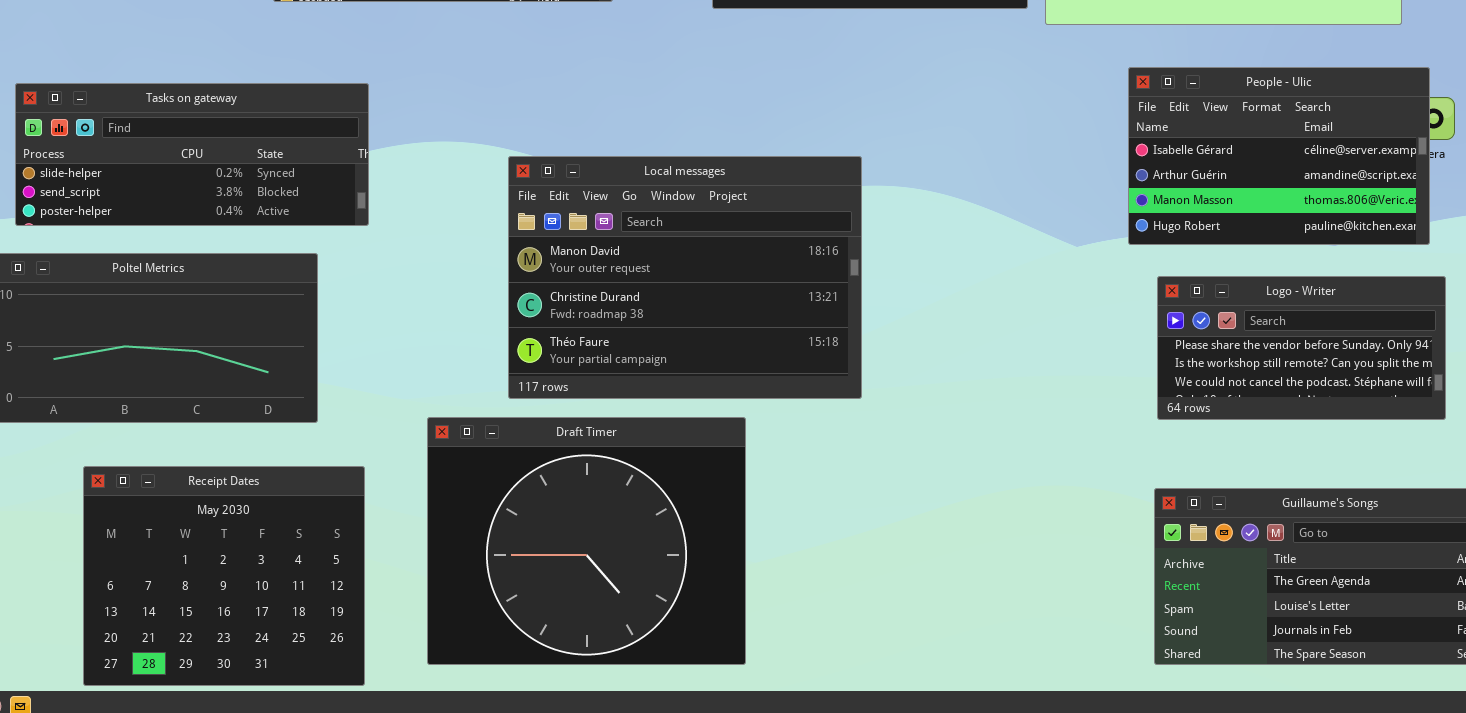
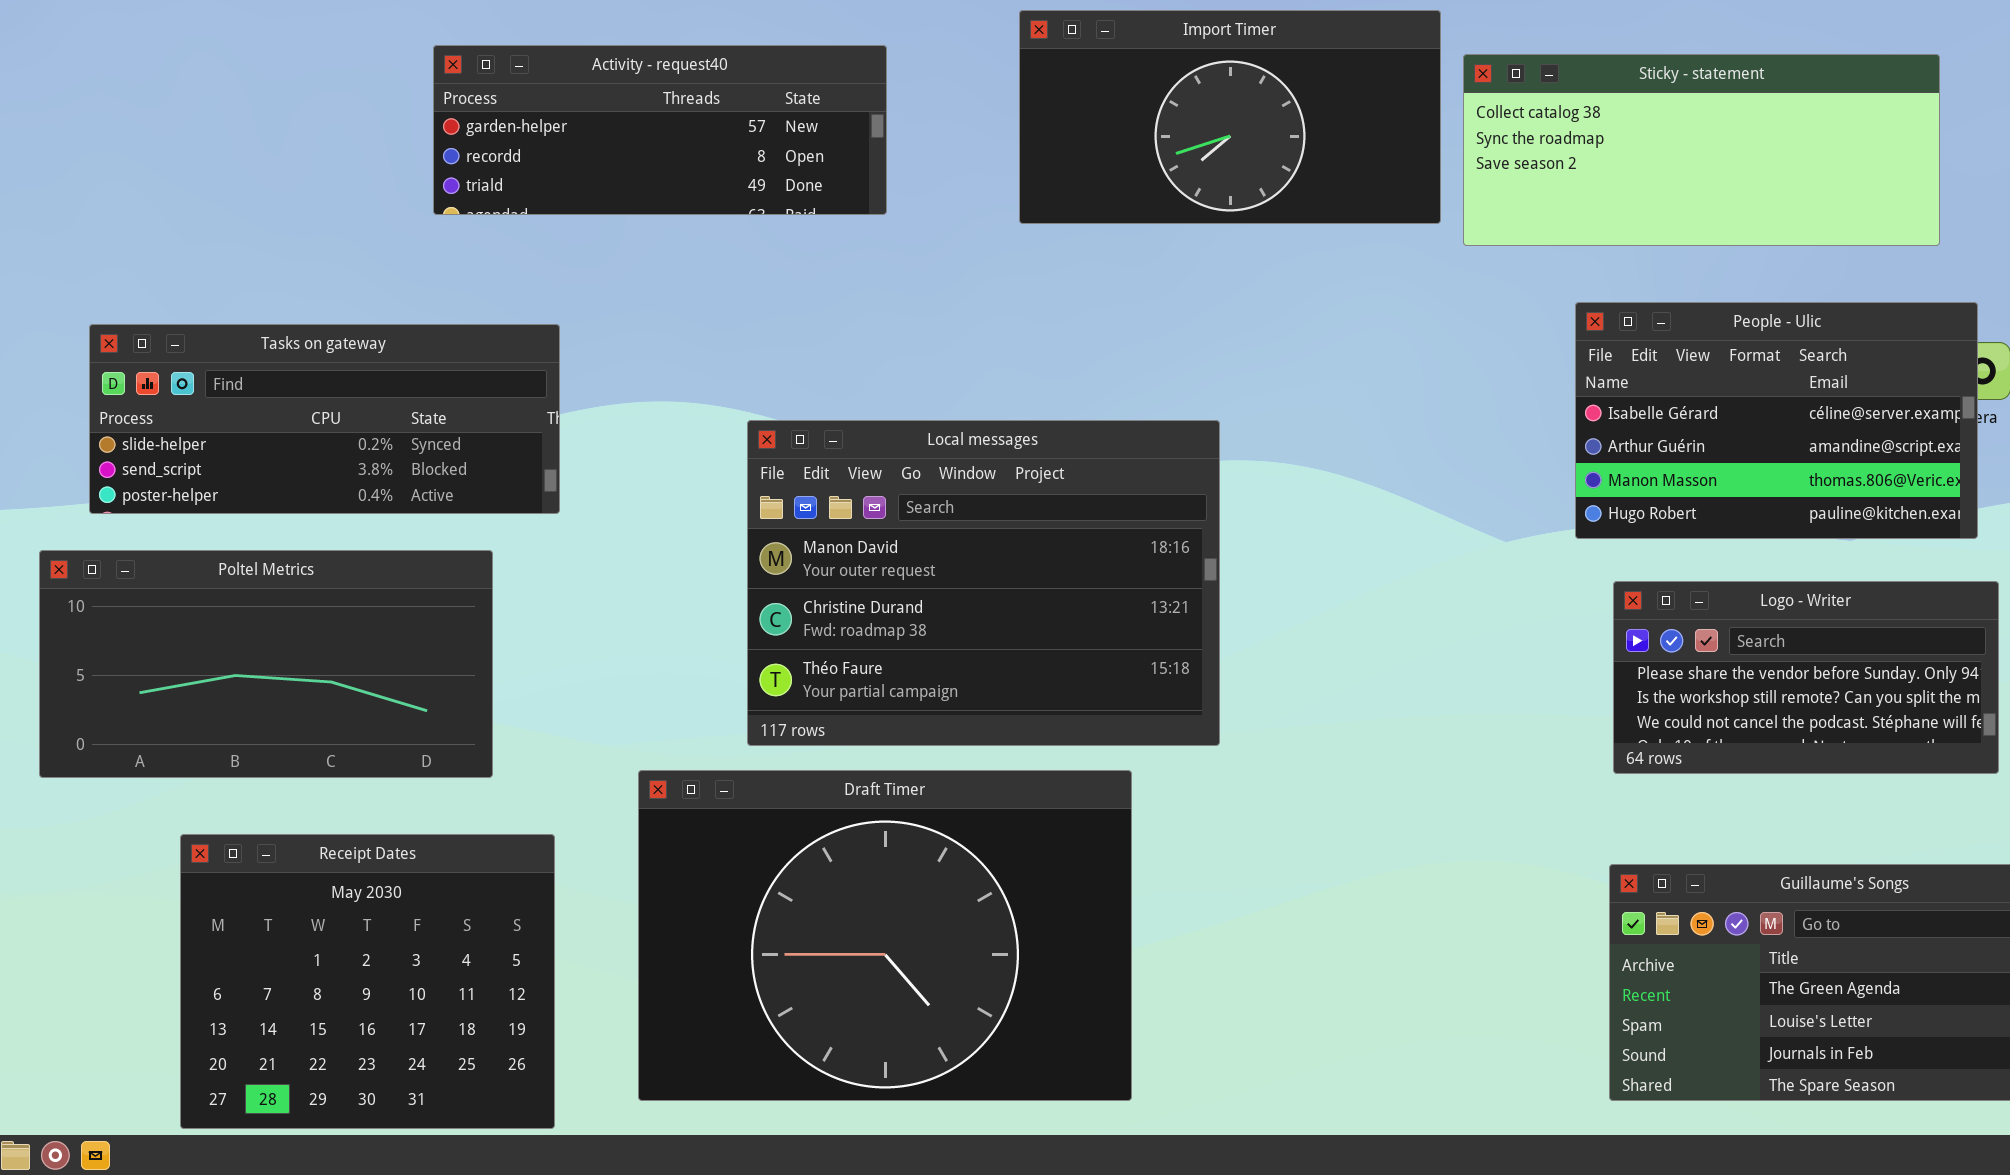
Draft Timer: [427,417,746,665] -> [638,770,1132,1101], resized

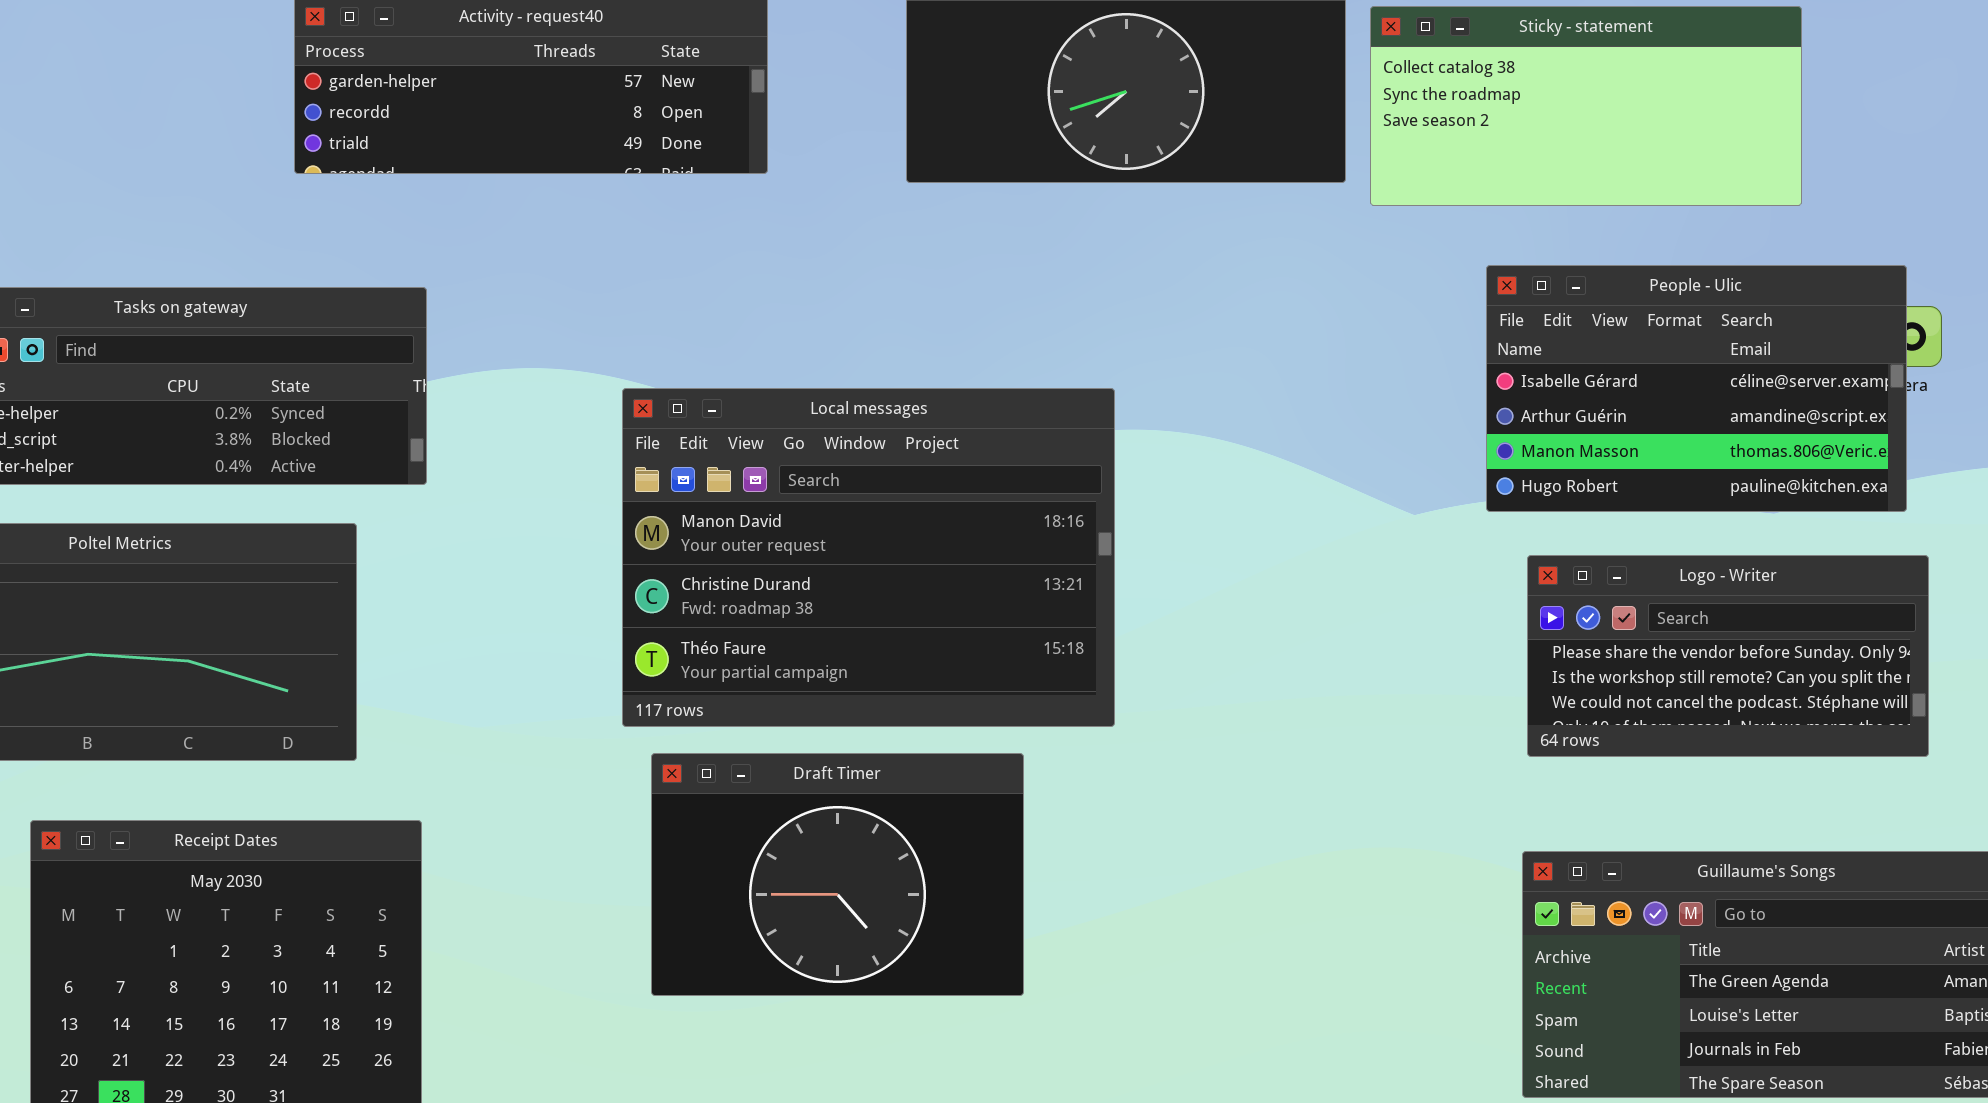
Sticky - statement: [1463,54,1940,246] -> [1370,6,1802,206], resized
Draft Timer: [638,770,1132,1101] -> [651,753,1024,996], resized

